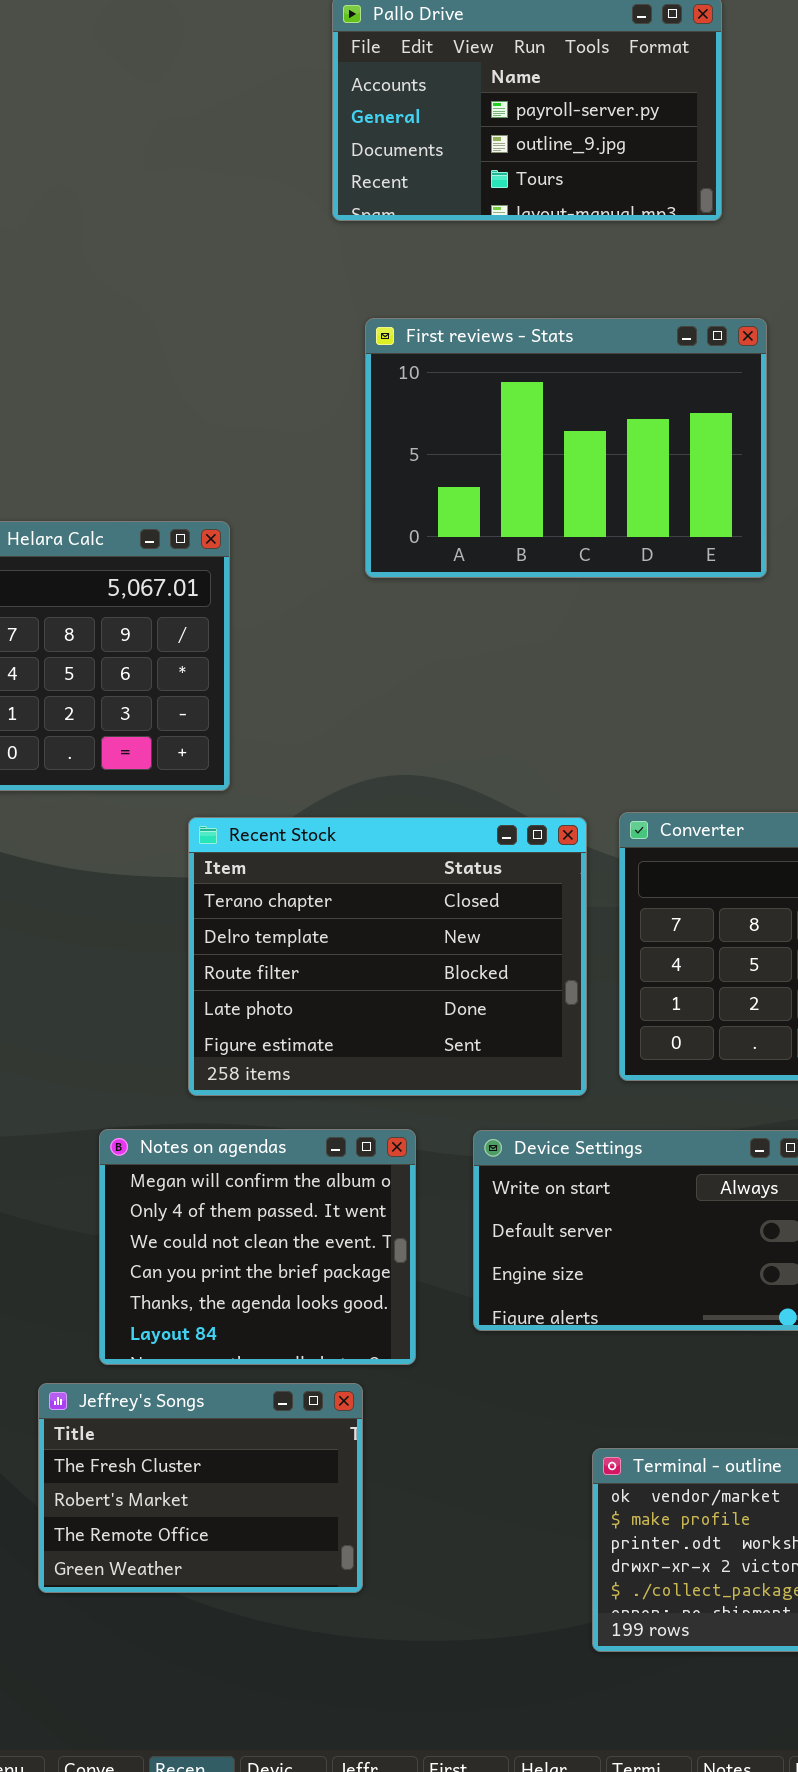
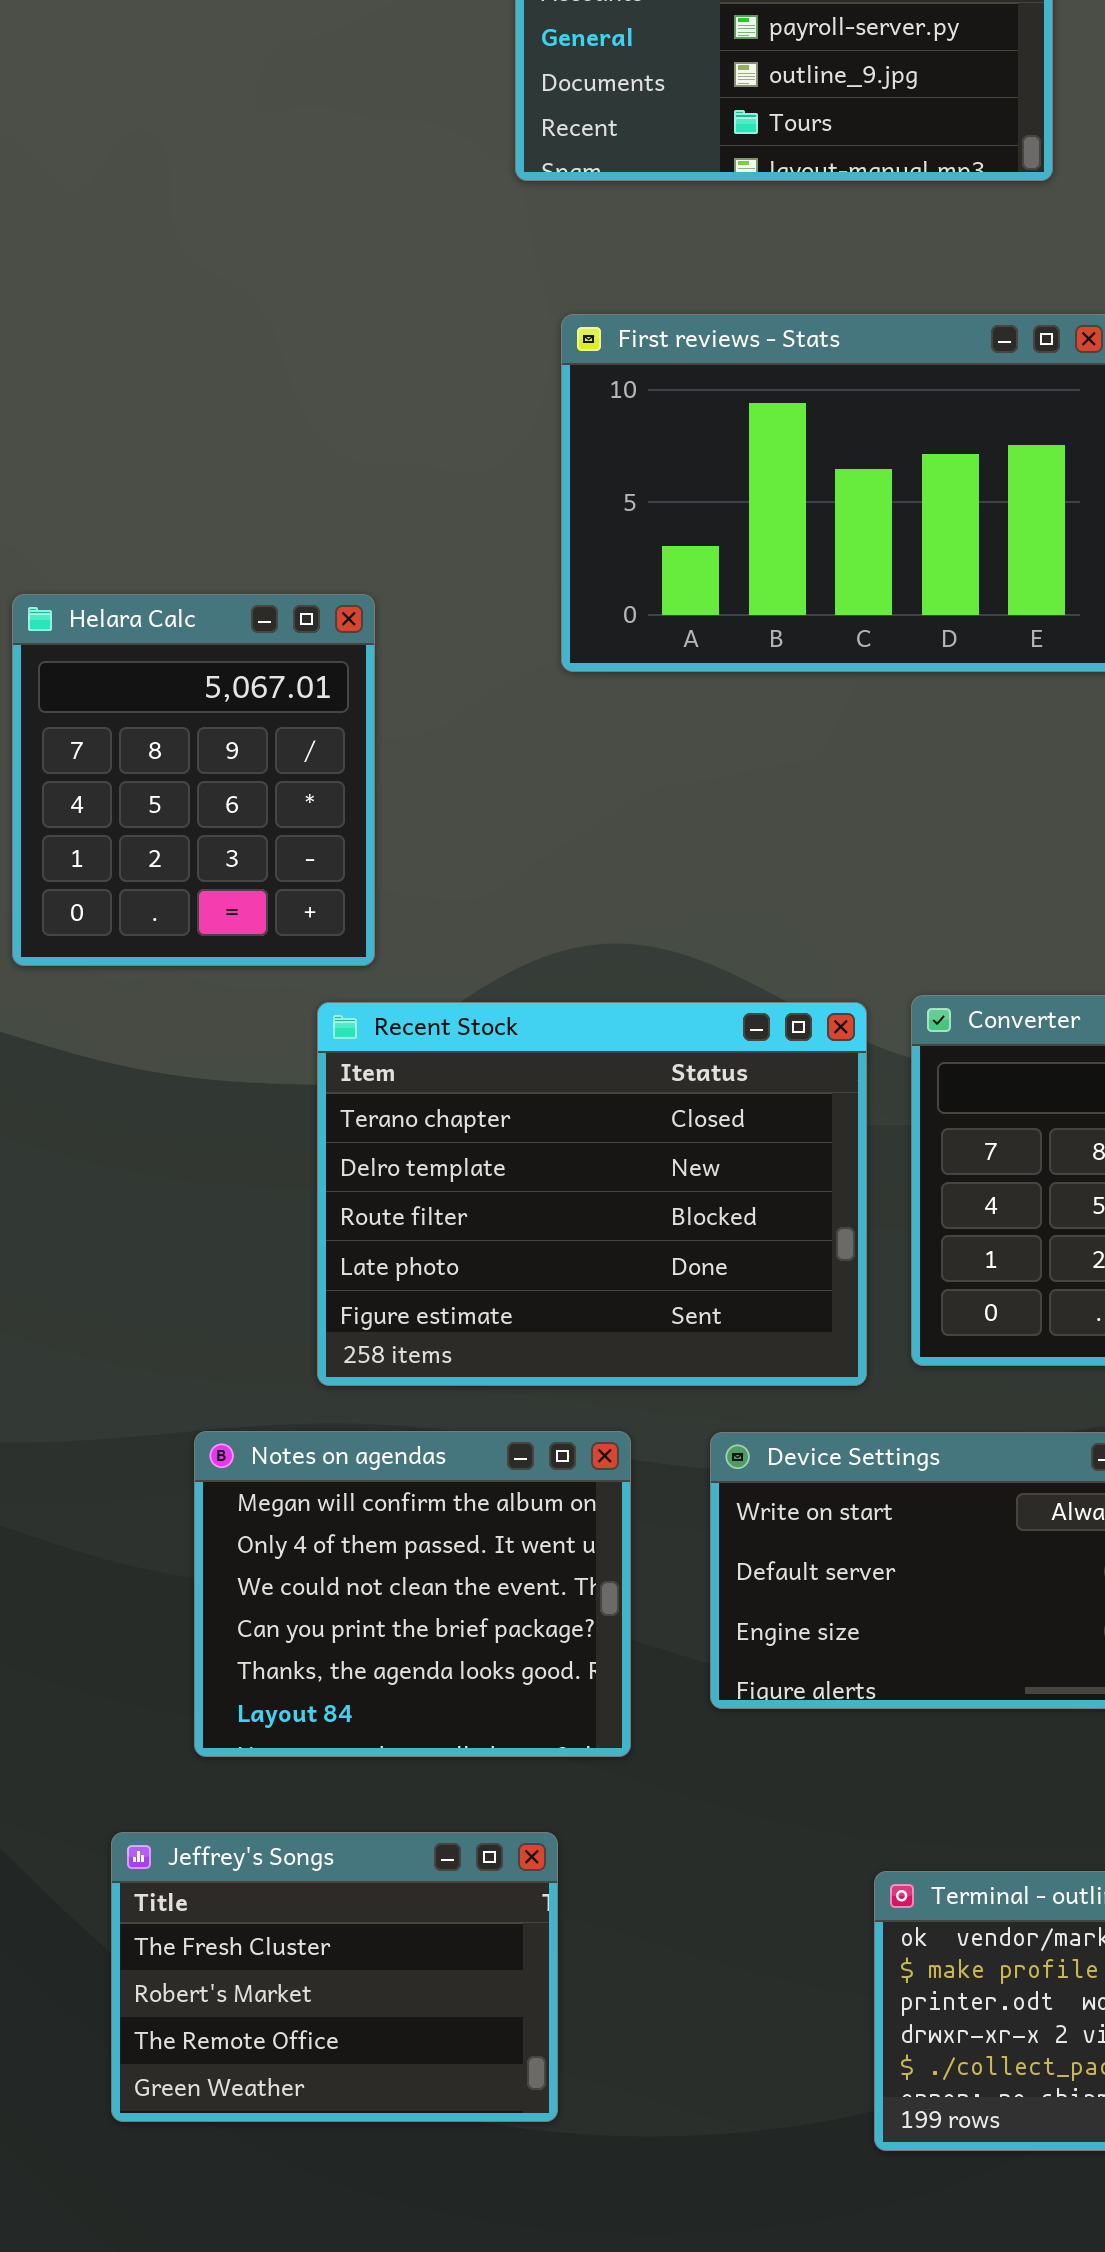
Jeffrey's Songs: [38,1383,363,1593] -> [111,1832,558,2122], moved

